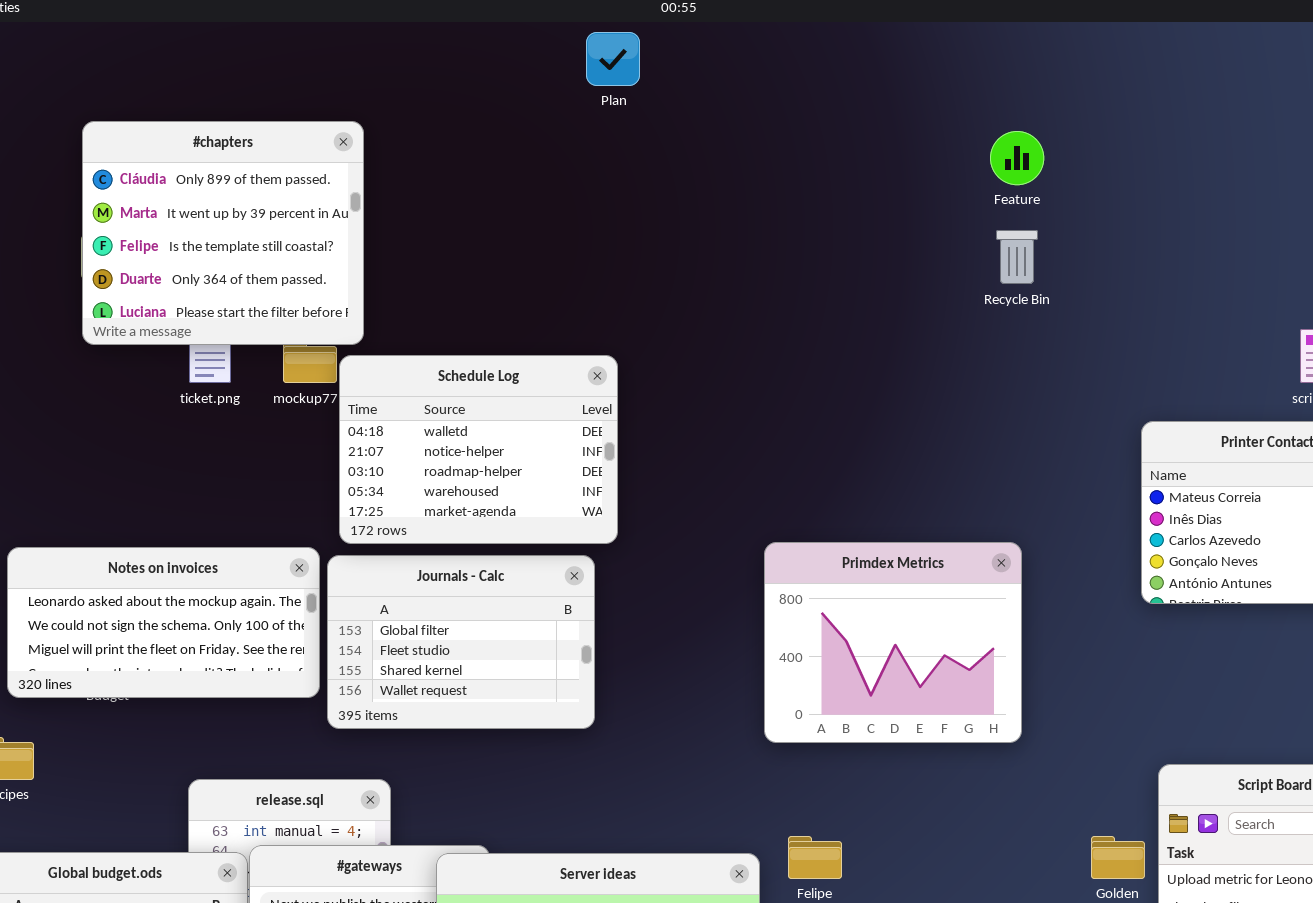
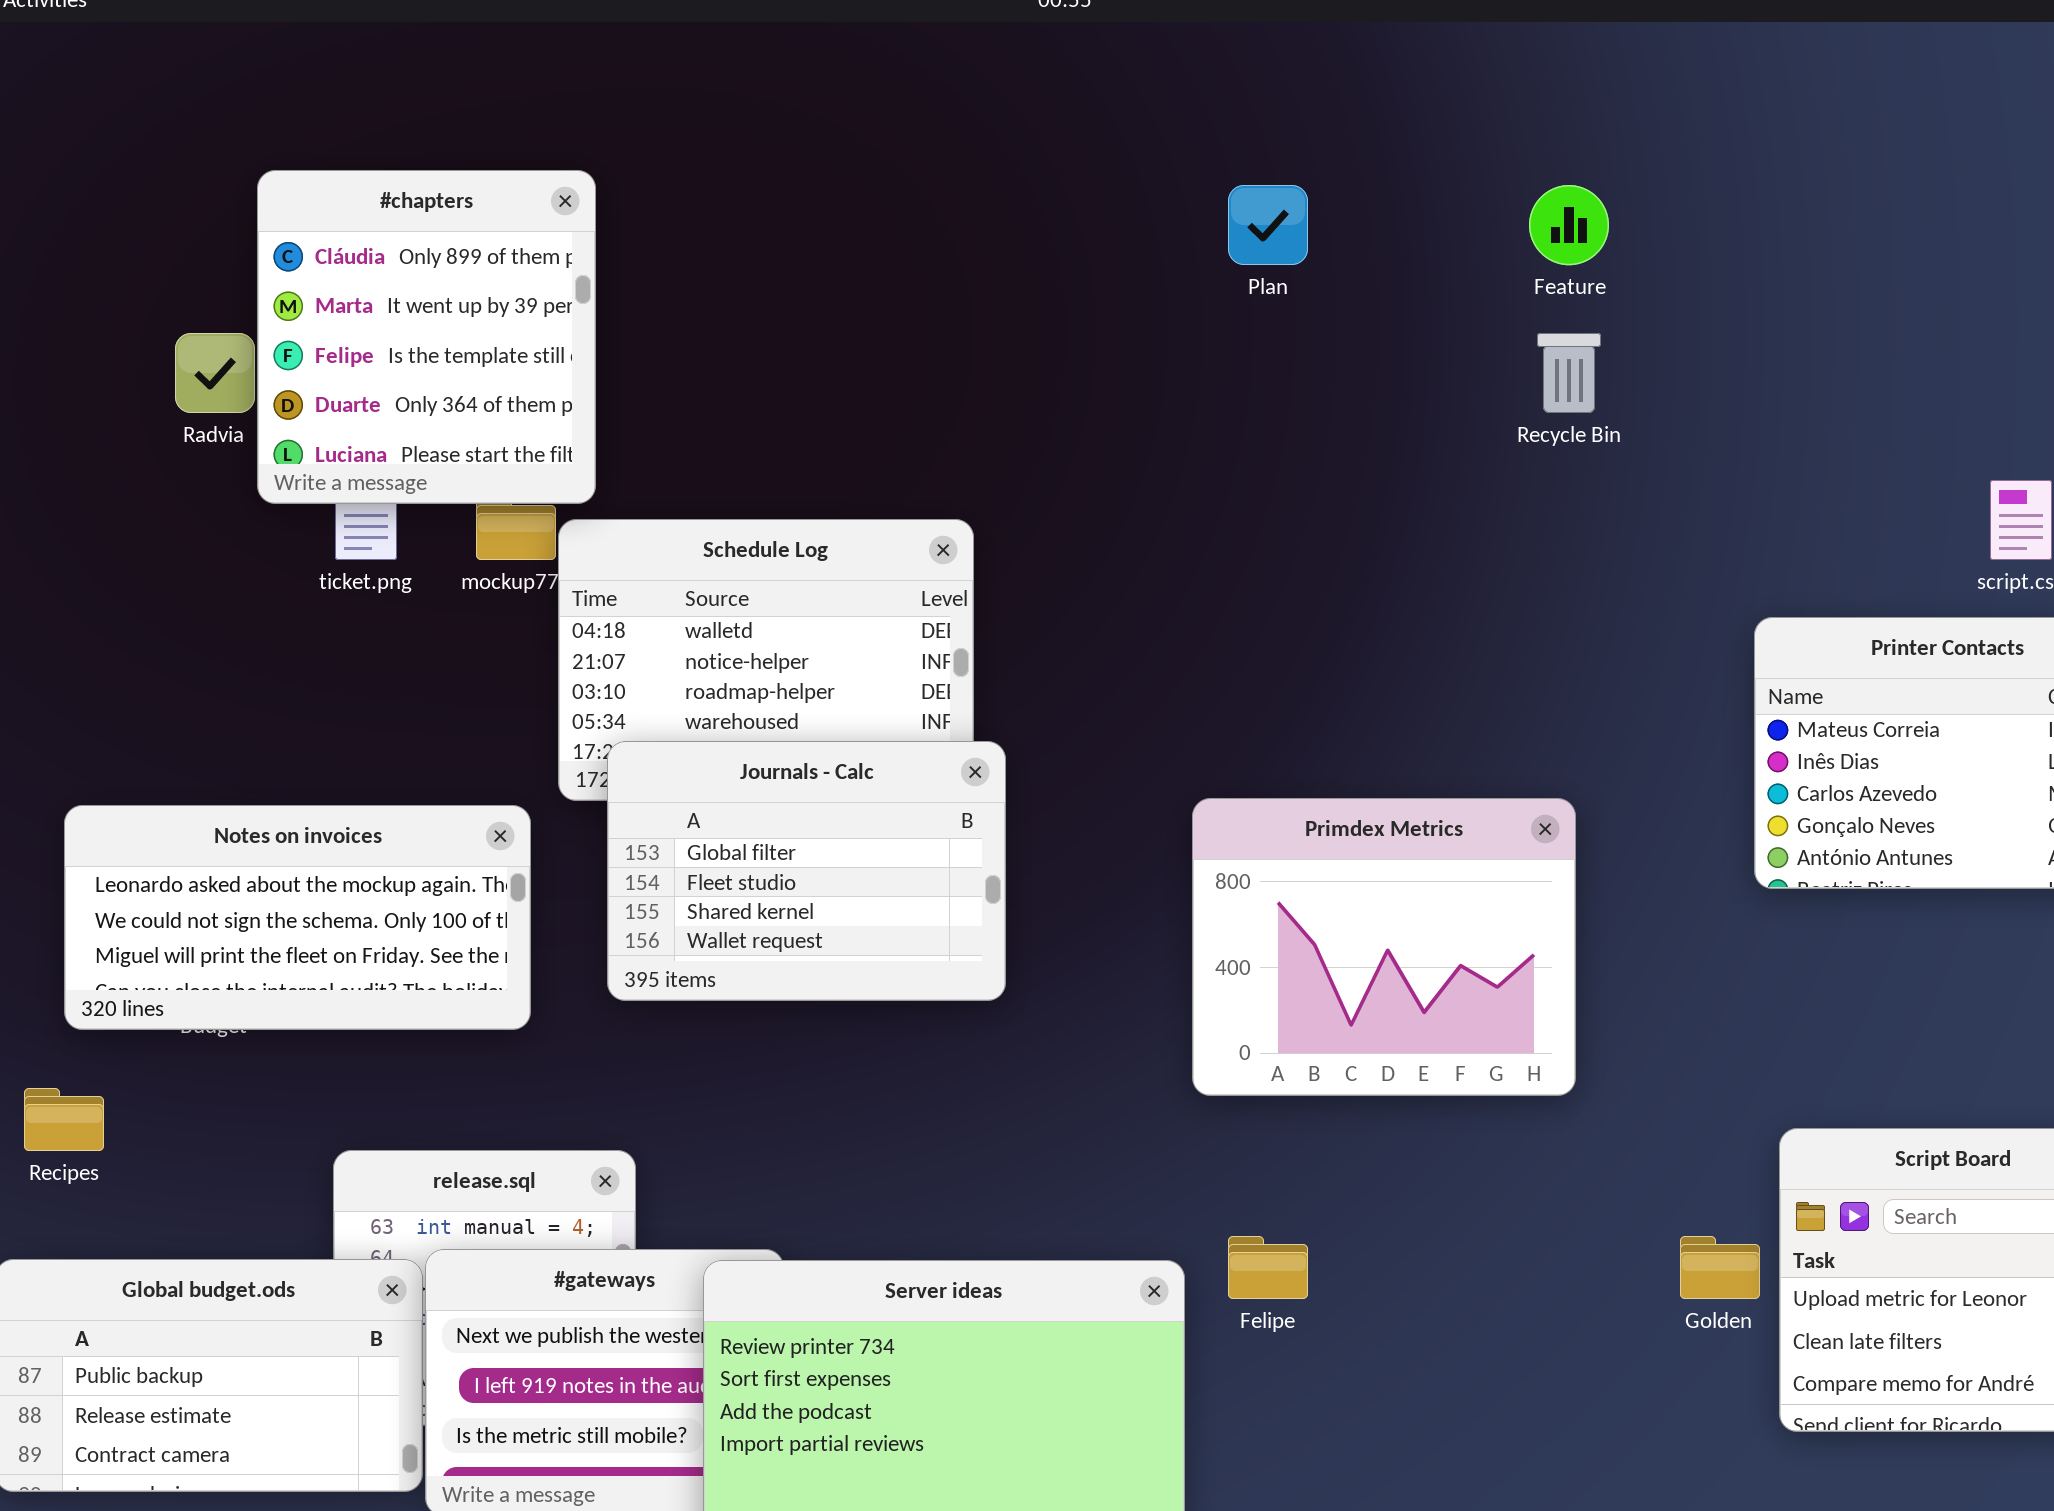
Plan: [586,32,640,86] -> [1228,185,1308,265], moved
#chapters: [82,121,364,345] -> [257,170,596,504], resized
Journals - Calc: [327,555,595,729] -> [607,741,1006,1001], moved

